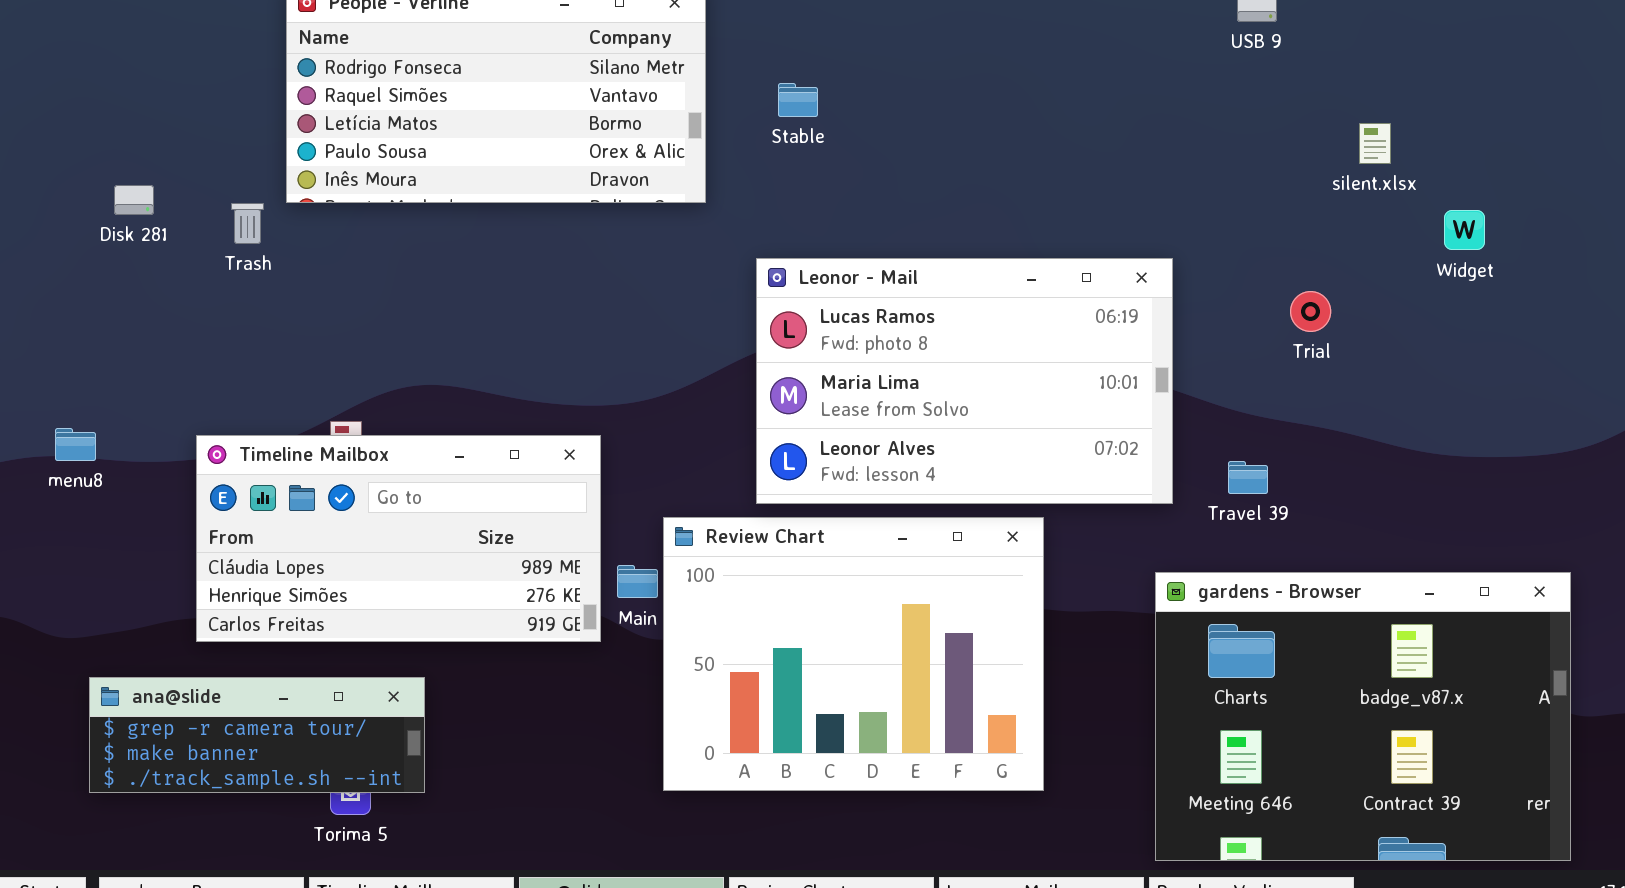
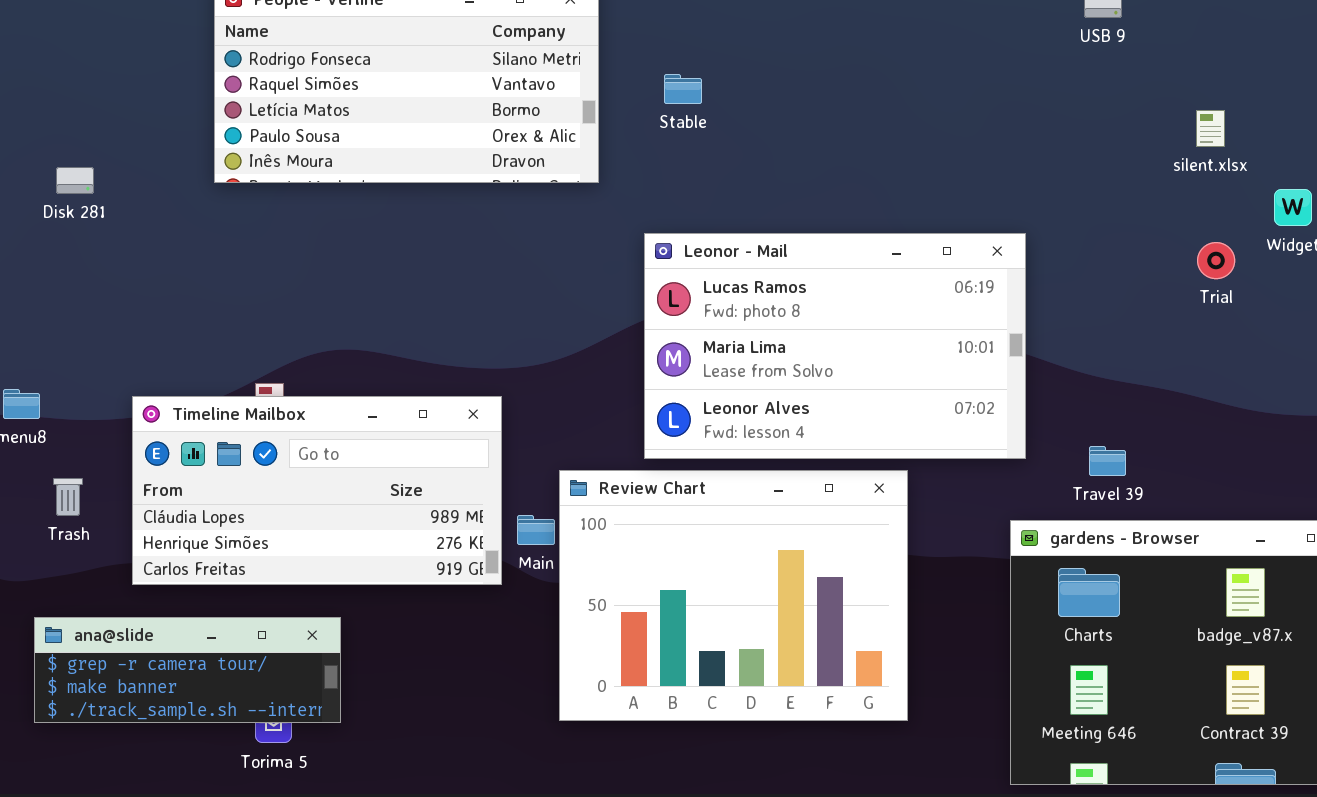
Trash: [231,203,264,244] -> [53,478,83,516], moved
Trial: [1290,291,1331,332] -> [1197,242,1235,279], moved
Travel 39: [1228,461,1268,494] -> [1089,446,1126,476], moved

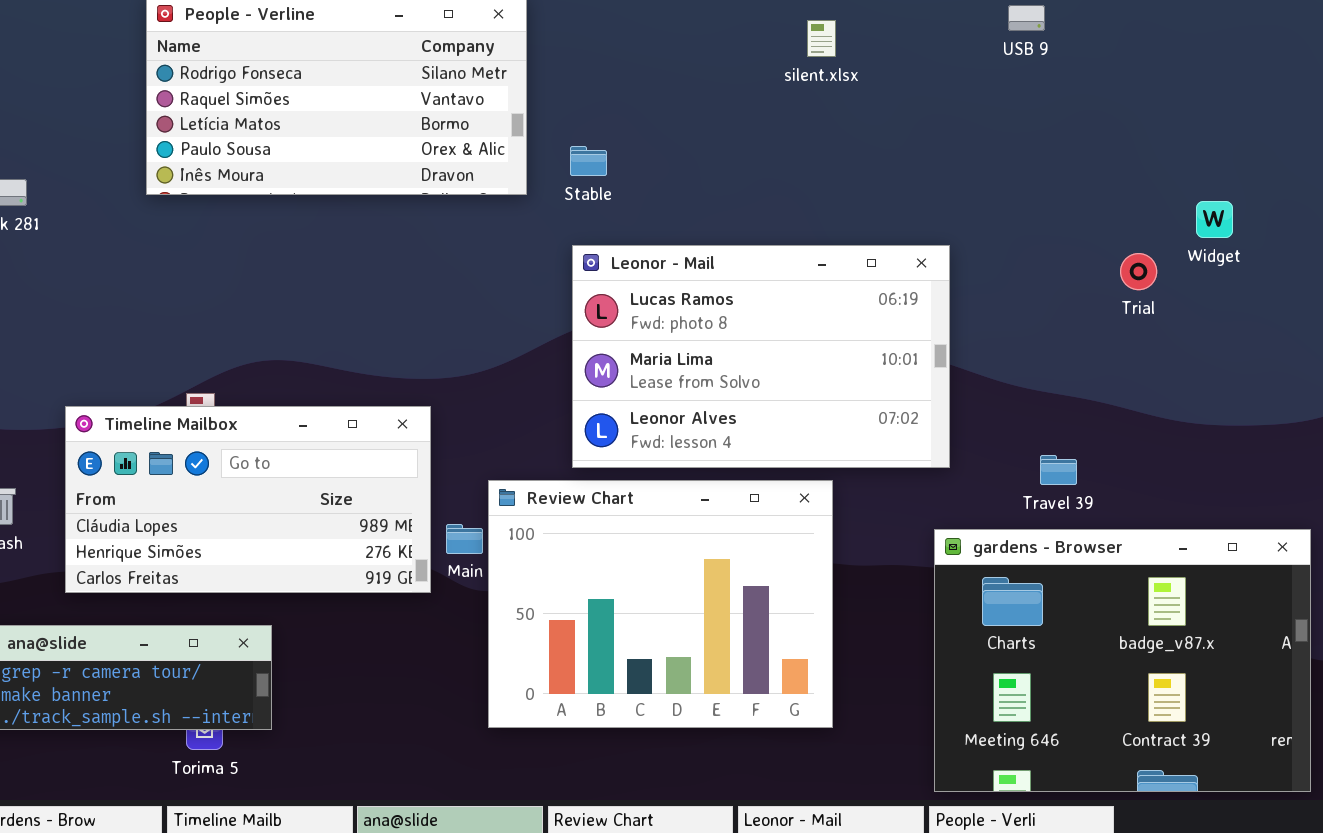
Stable: [664,74,702,104] -> [570,146,607,176], moved
silent.xlsx: [1196,110,1225,147] -> [807,20,836,57], moved
Travel 39: [1089,446,1126,476] -> [1040,455,1077,485], moved

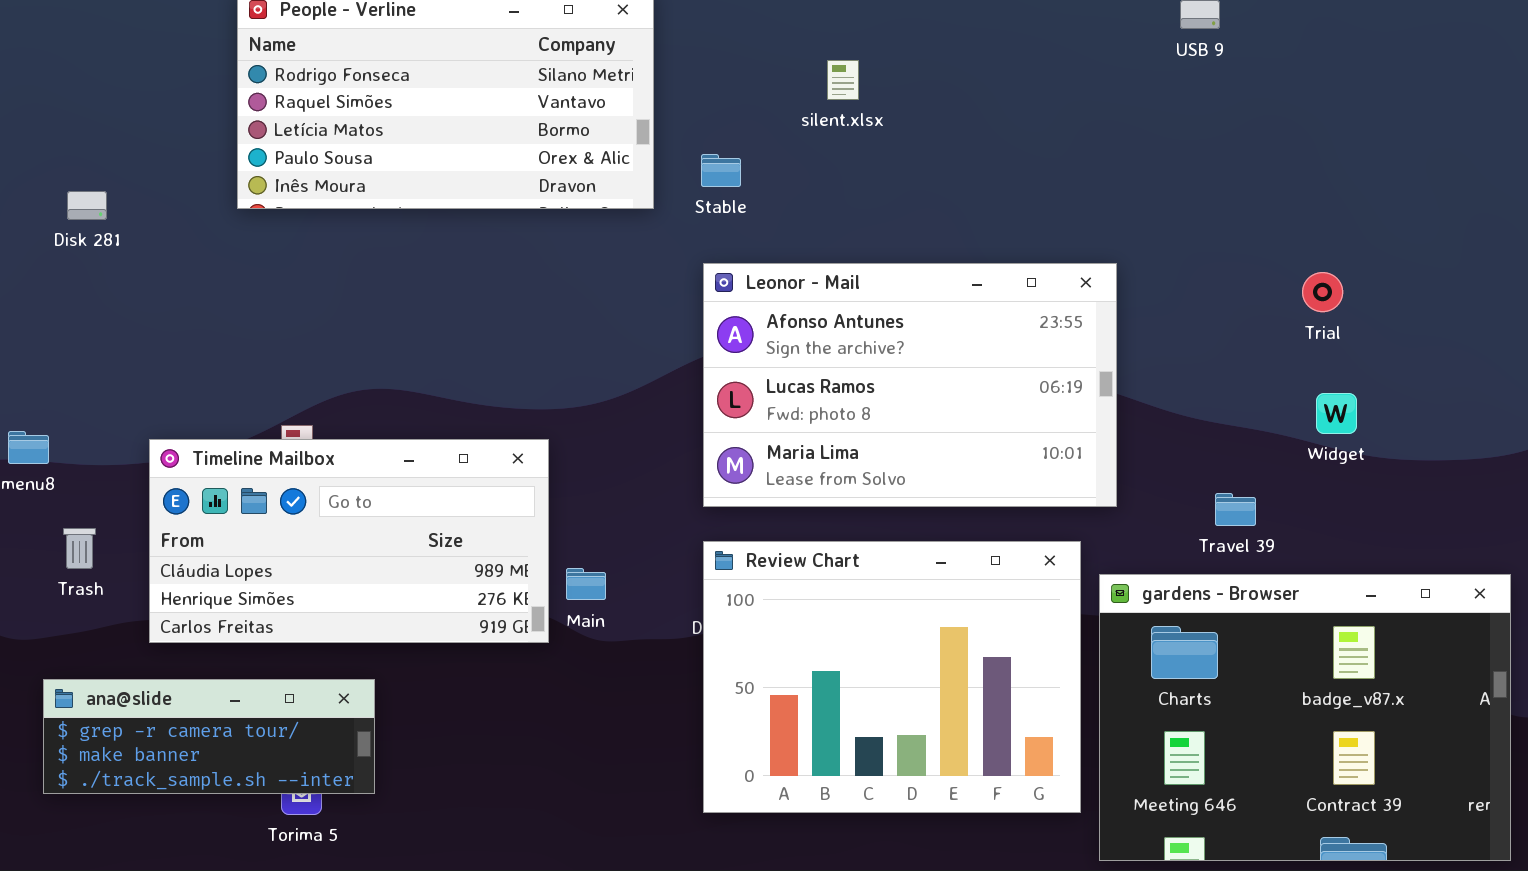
silent.xlsx: [807,20,836,57] -> [827,60,859,100], moved
Widget: [1196,201,1233,238] -> [1316,393,1357,434], moved
Leonor - Mail: [572,245,950,468] -> [703,263,1117,507], scrolled up 1 row
Review Chart: [488,480,833,728] -> [703,541,1081,813], moved

